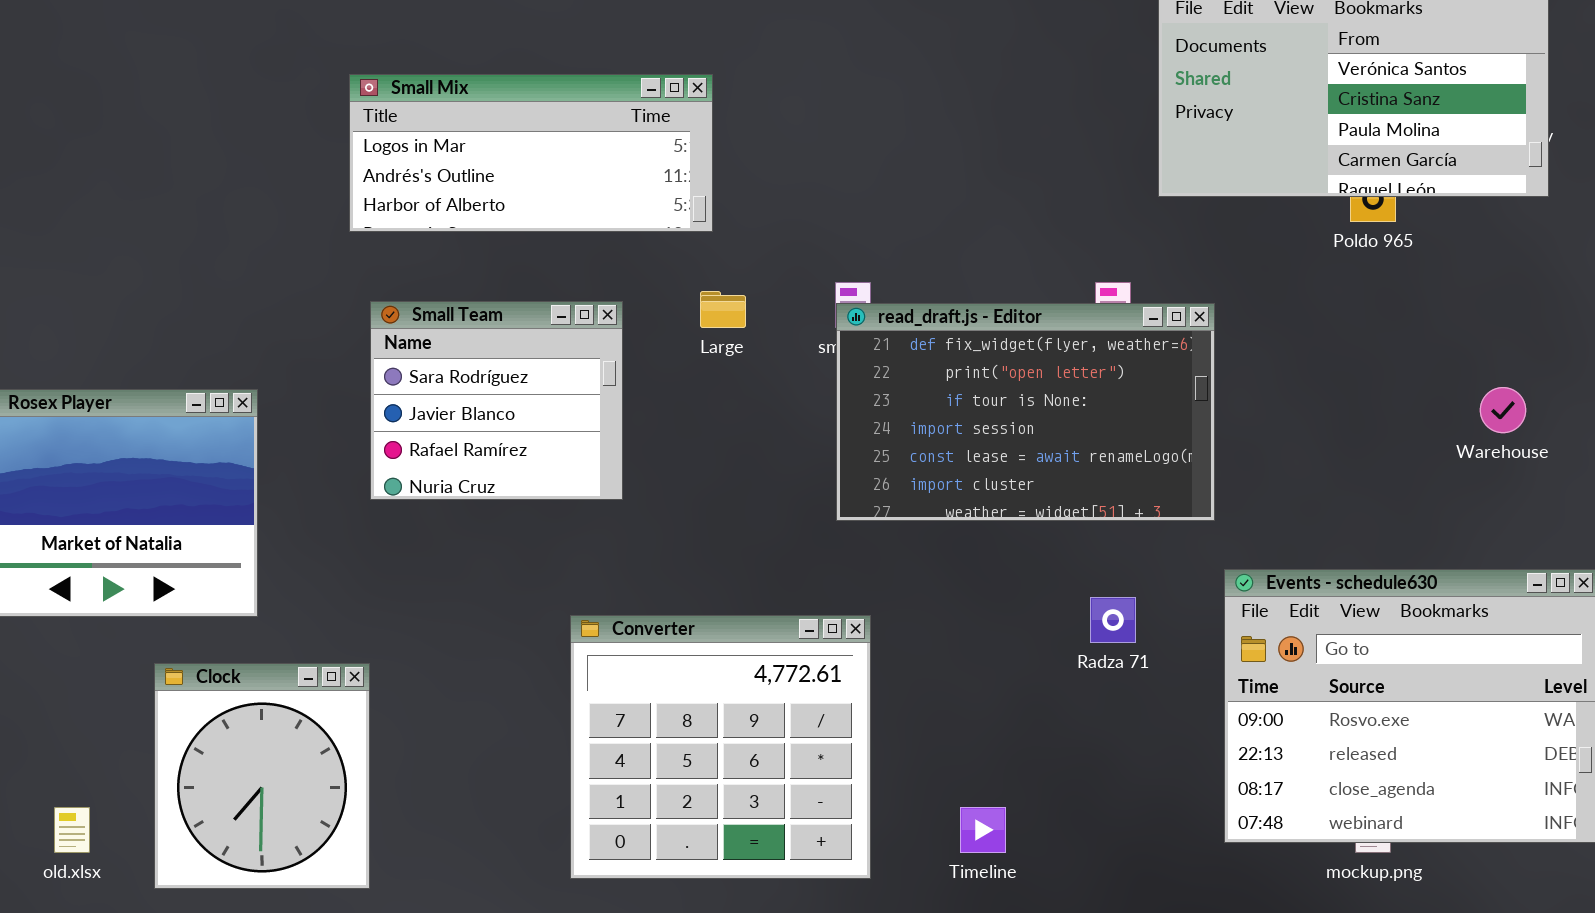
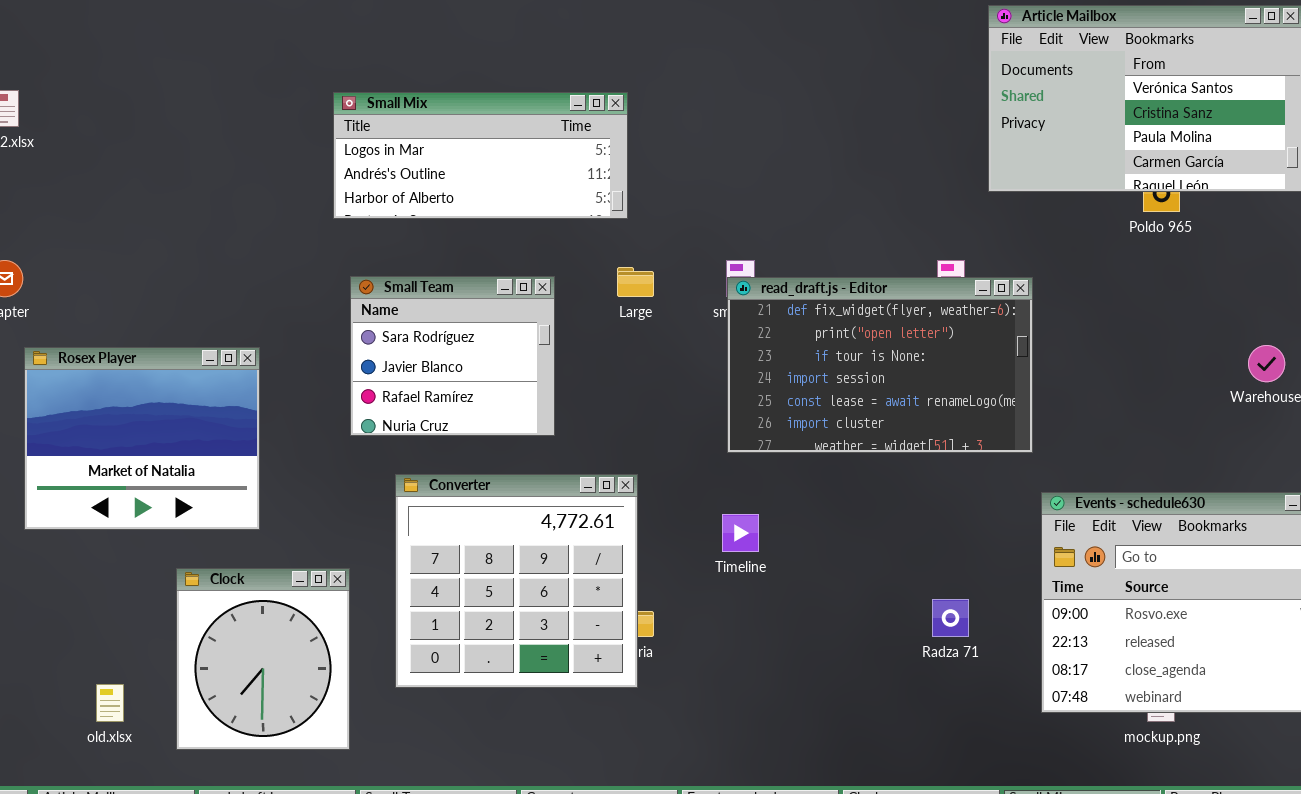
Radza 71: [1090,597,1136,643] -> [932,599,969,637], moved
Converter: [570,615,871,879] -> [395,474,638,688], moved
Timeline: [960,807,1006,853] -> [722,514,759,552], moved

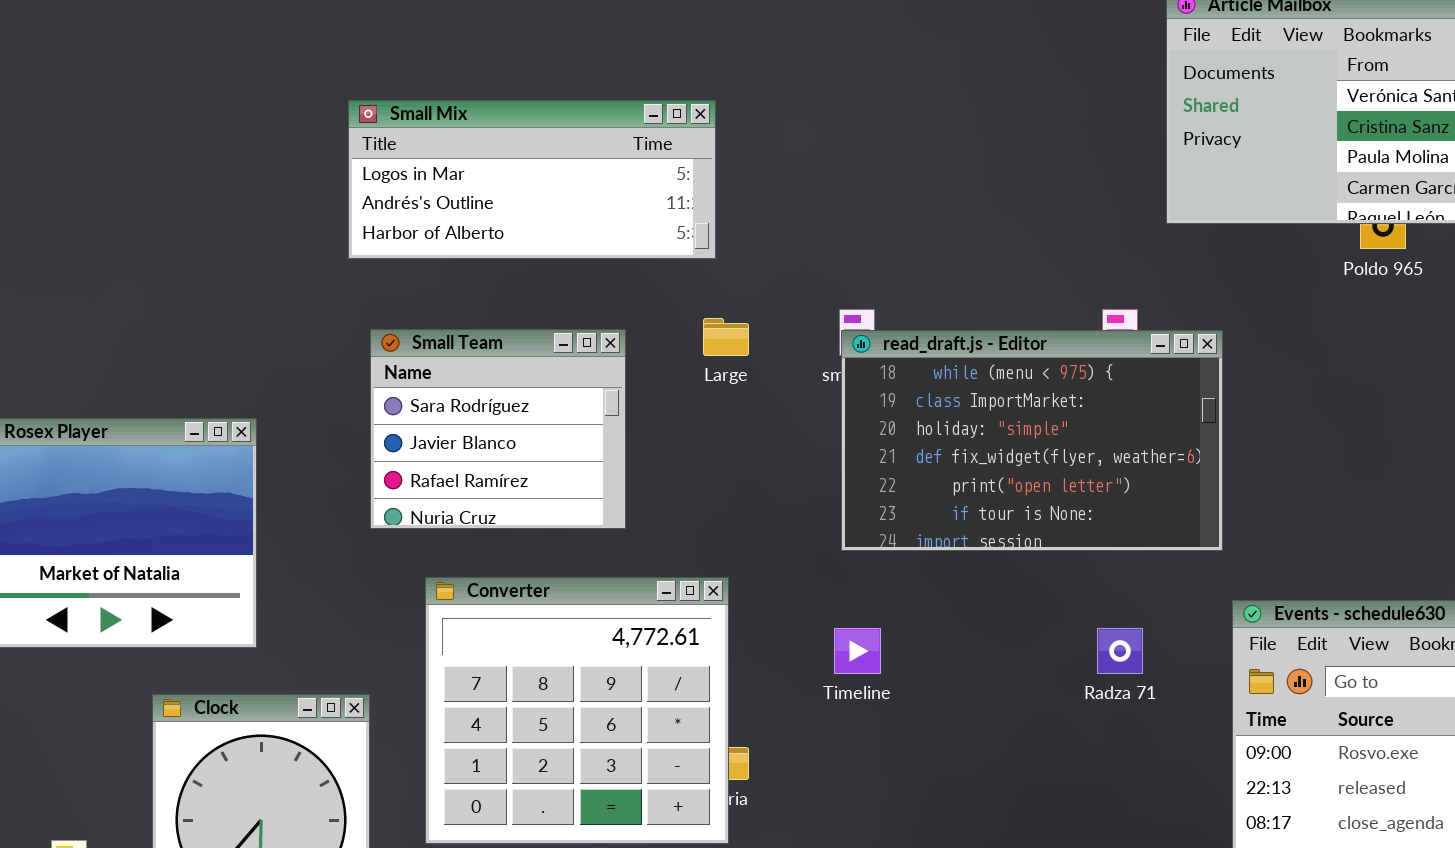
read_draft.js - Editor: [727,277,1033,453] -> [841,330,1223,551], scrolled up 3 rows
Radza 71: [932,599,969,637] -> [1097,628,1143,674], moved

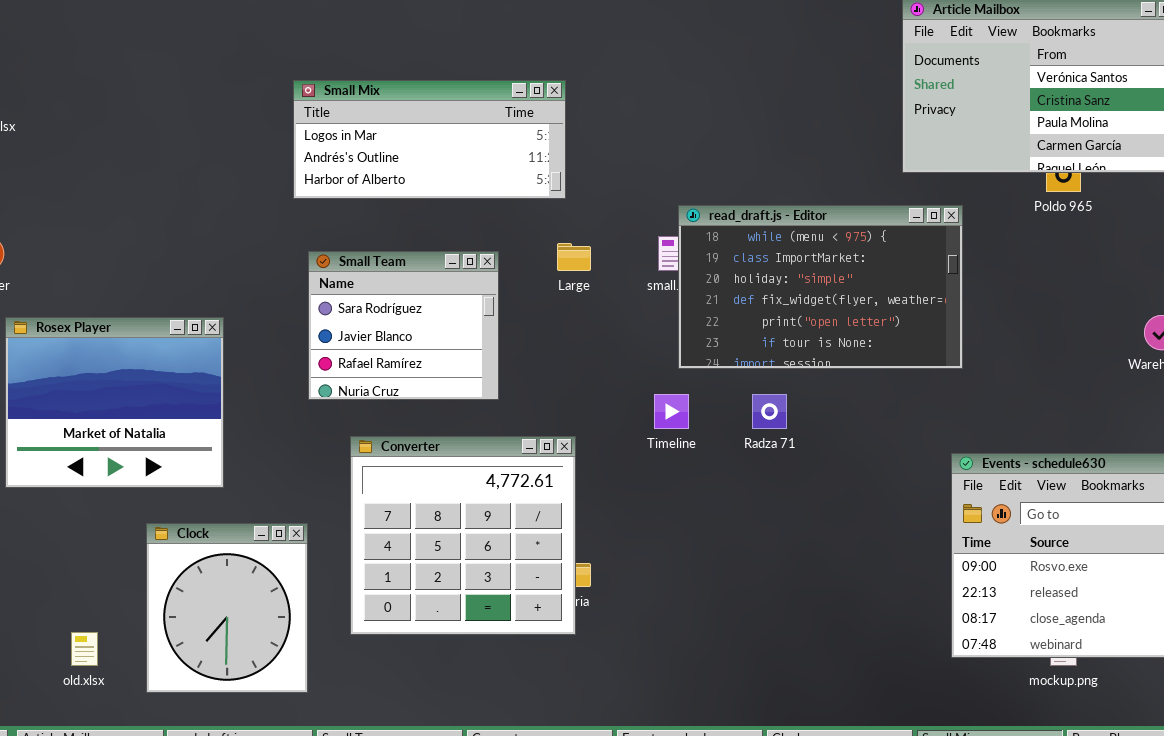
read_draft.js - Editor: [841,330,1223,551] -> [678,205,963,369], moved
Timeline: [834,628,881,674] -> [654,394,689,429], moved
Radza 71: [1097,628,1143,674] -> [752,394,787,429], moved

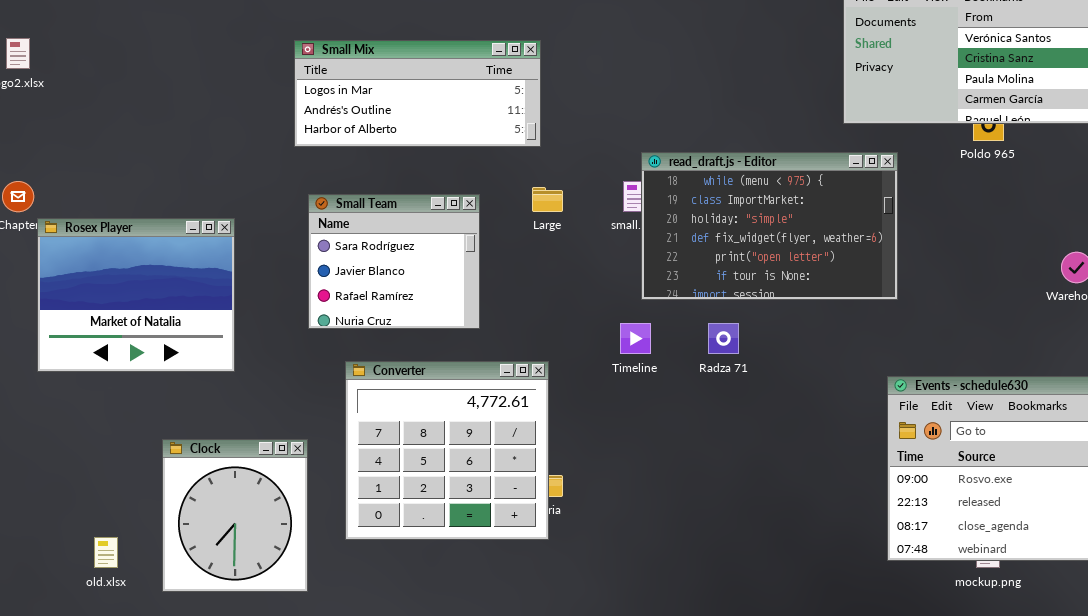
Rosex Player: [5,317,224,488] -> [37,218,235,372], moved

